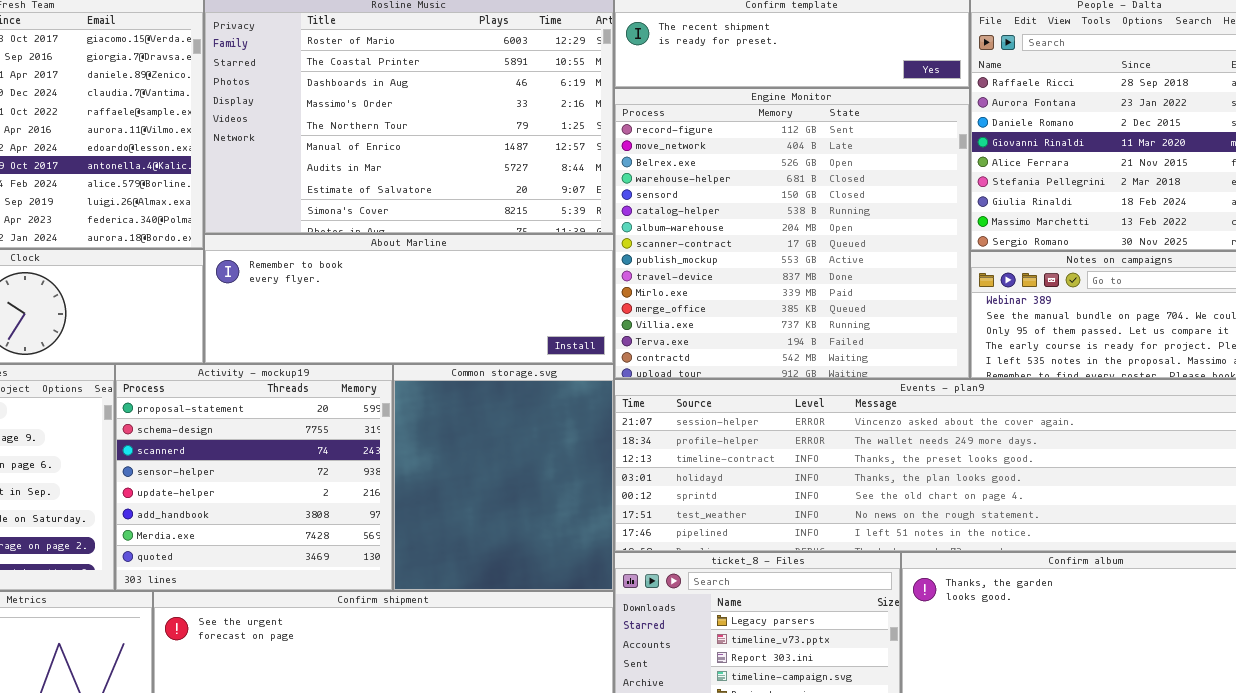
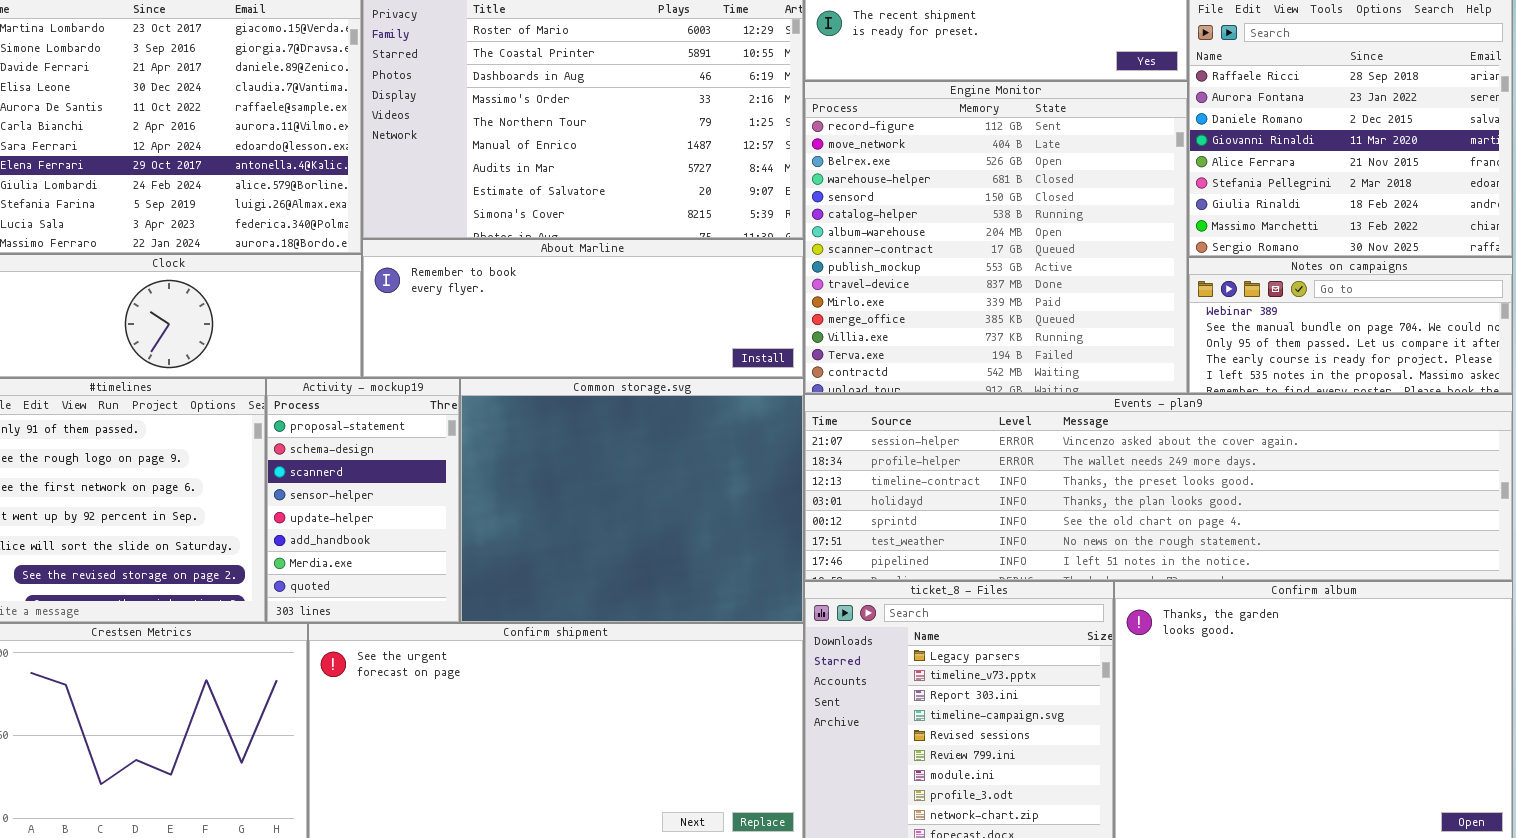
Activity - mockup19: [115,364,393,591] -> [266,378,460,623], resized
Common storage.svg: [393,364,614,591] -> [460,378,804,623], resized

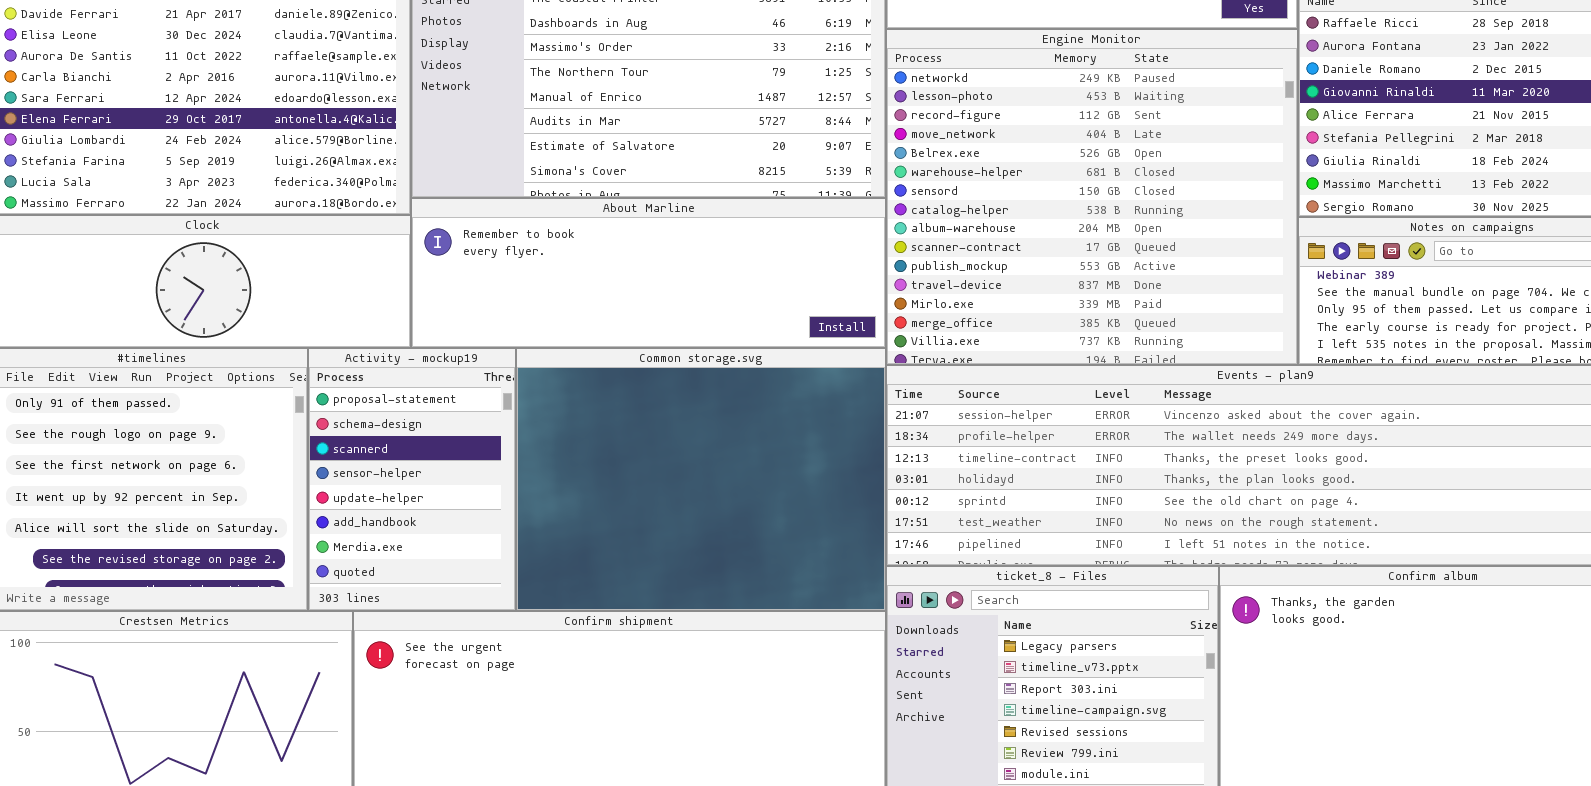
Engine Monitor: [804,81,1188,394] -> [886,29,1298,365], scrolled up 2 rows

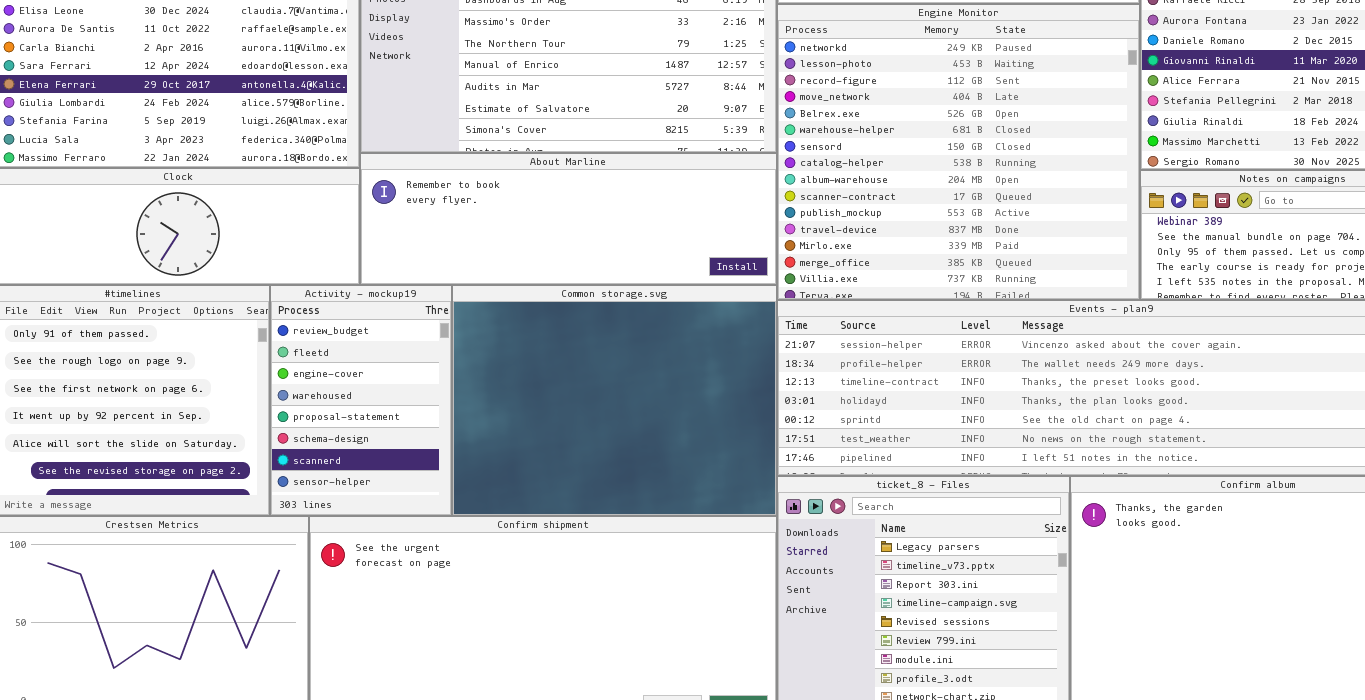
Activity - mockup19: [308,348,516,611] -> [270,285,452,516], scrolled up 4 rows

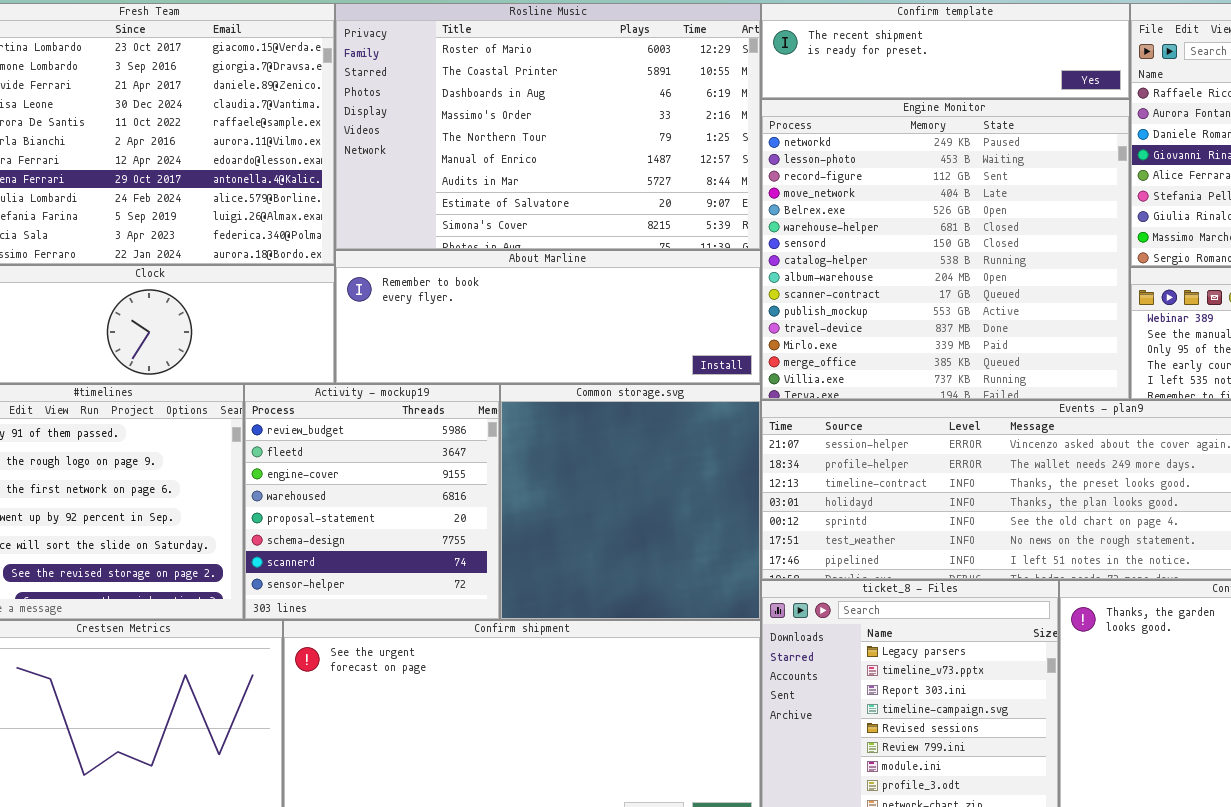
Activity - mockup19: [270,285,452,516] -> [244,384,500,620], resized
Common storage.svg: [452,285,777,516] -> [500,384,761,620], resized

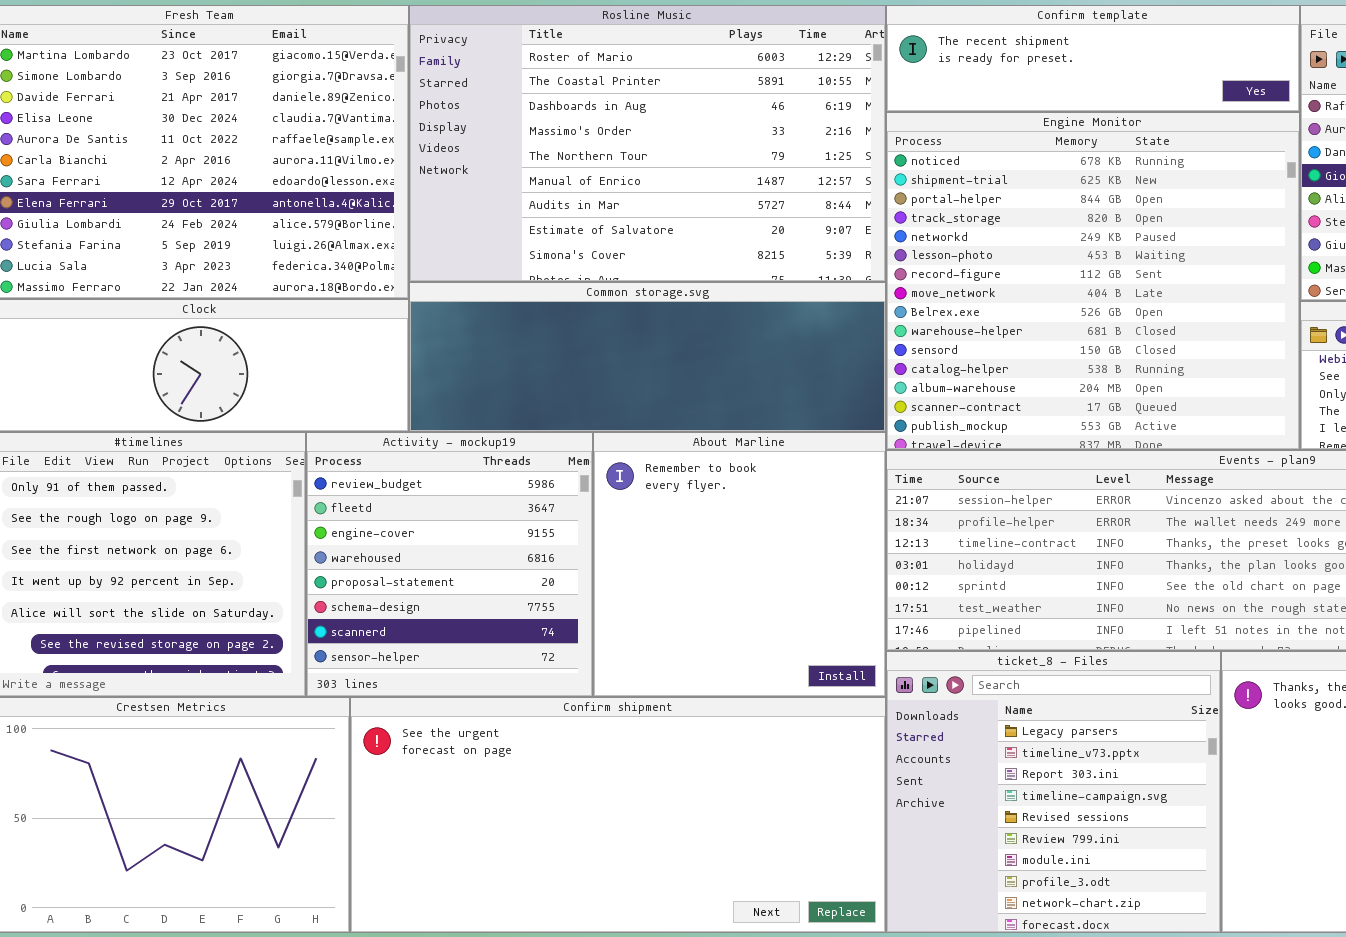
Engine Monitor: [761,99,1130,400] -> [886,112,1300,450], scrolled up 4 rows
About Marline: [335,250,761,384] -> [593,432,886,697], moved, resized
Common storage.svg: [500,384,761,620] -> [409,282,886,432], moved, resized

